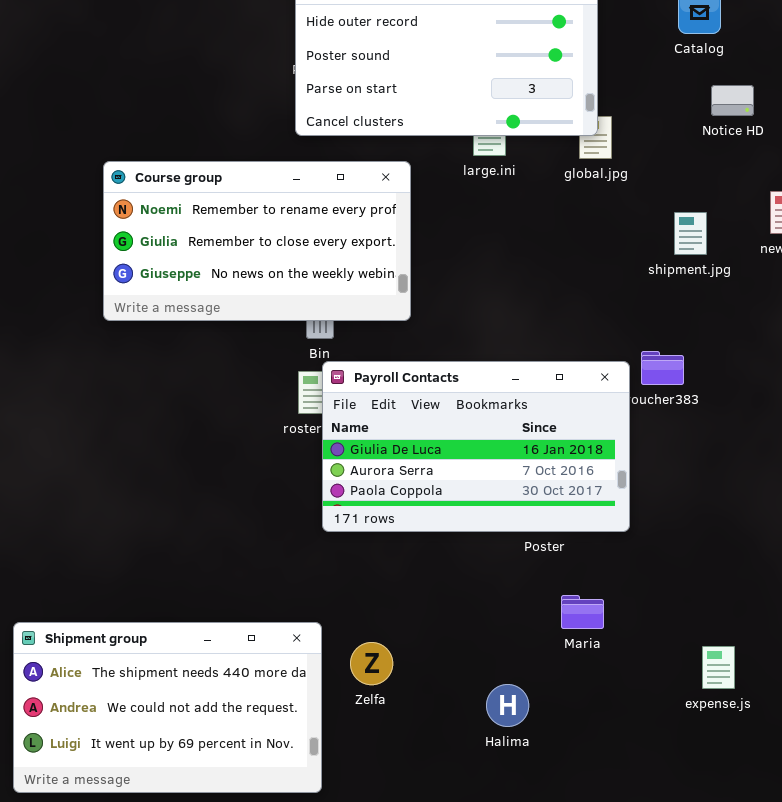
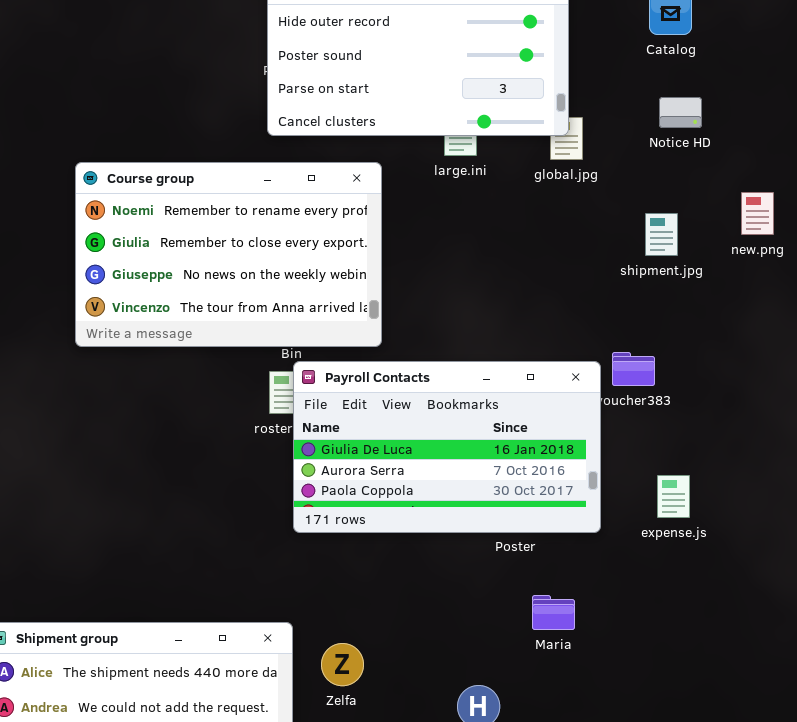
Notice HD: [711,85,754,116] -> [659,97,702,128], moved
Course group: [103,161,411,321] -> [75,162,382,347], resized
expense.js: [702,646,735,689] -> [657,475,690,518], moved

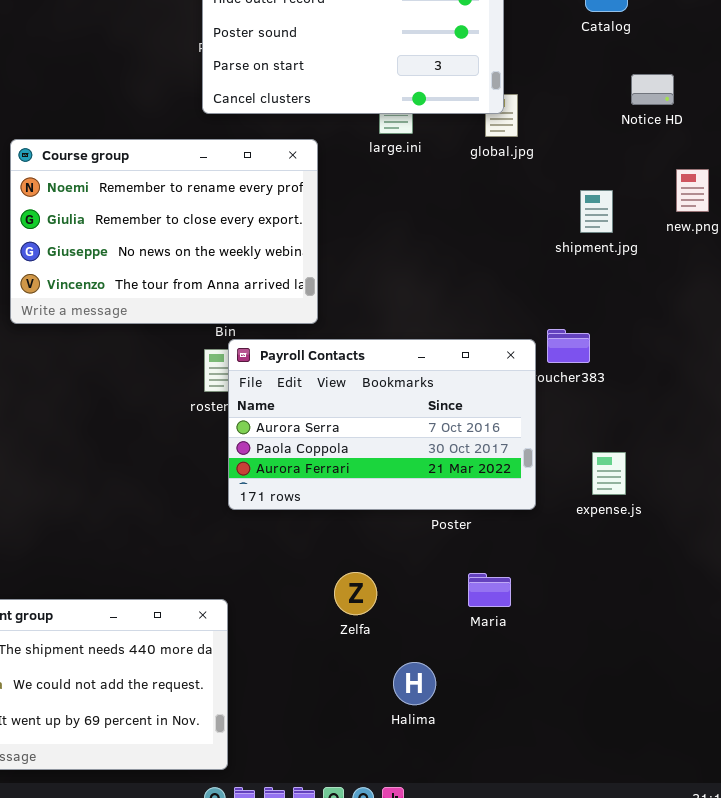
Notice HD: [659,97,702,128] -> [631,74,674,105], moved
Payroll Contacts: [293,361,601,533] -> [228,339,536,510], scrolled down 1 row
Zelfa: [321,643,364,686] -> [334,572,377,615], moved

